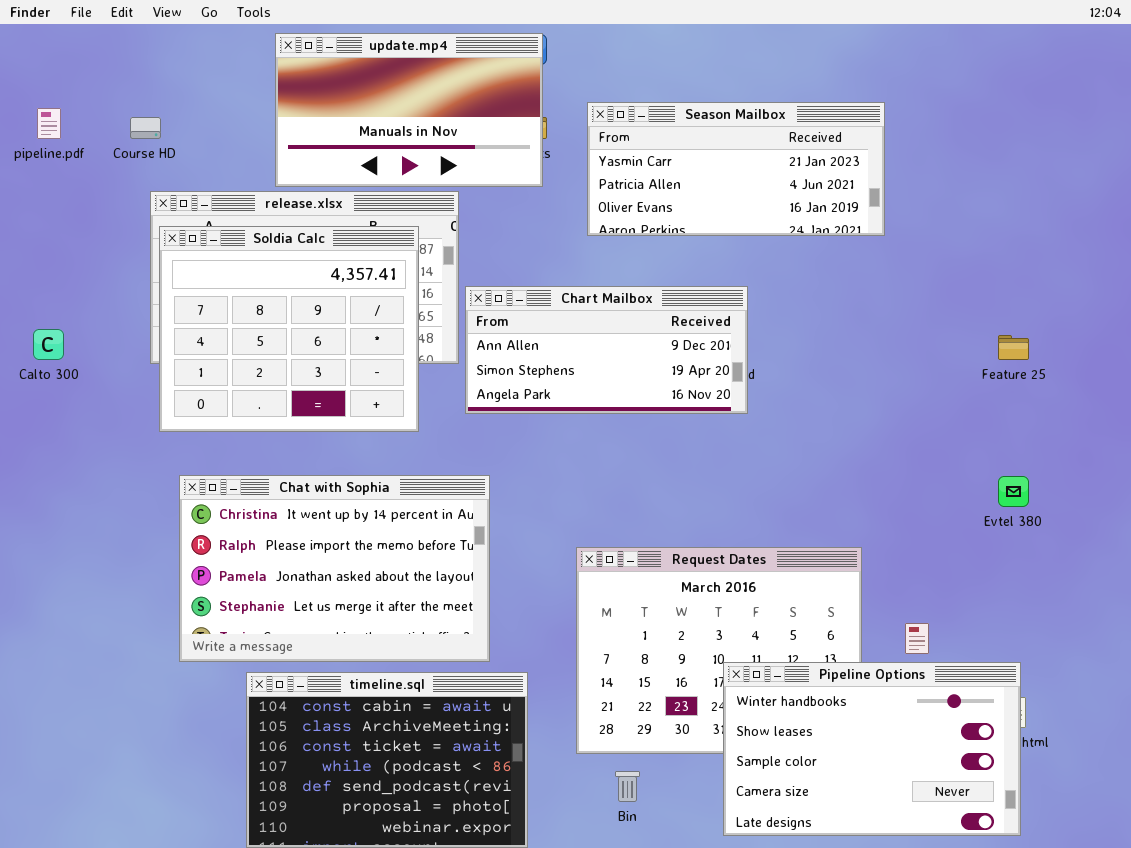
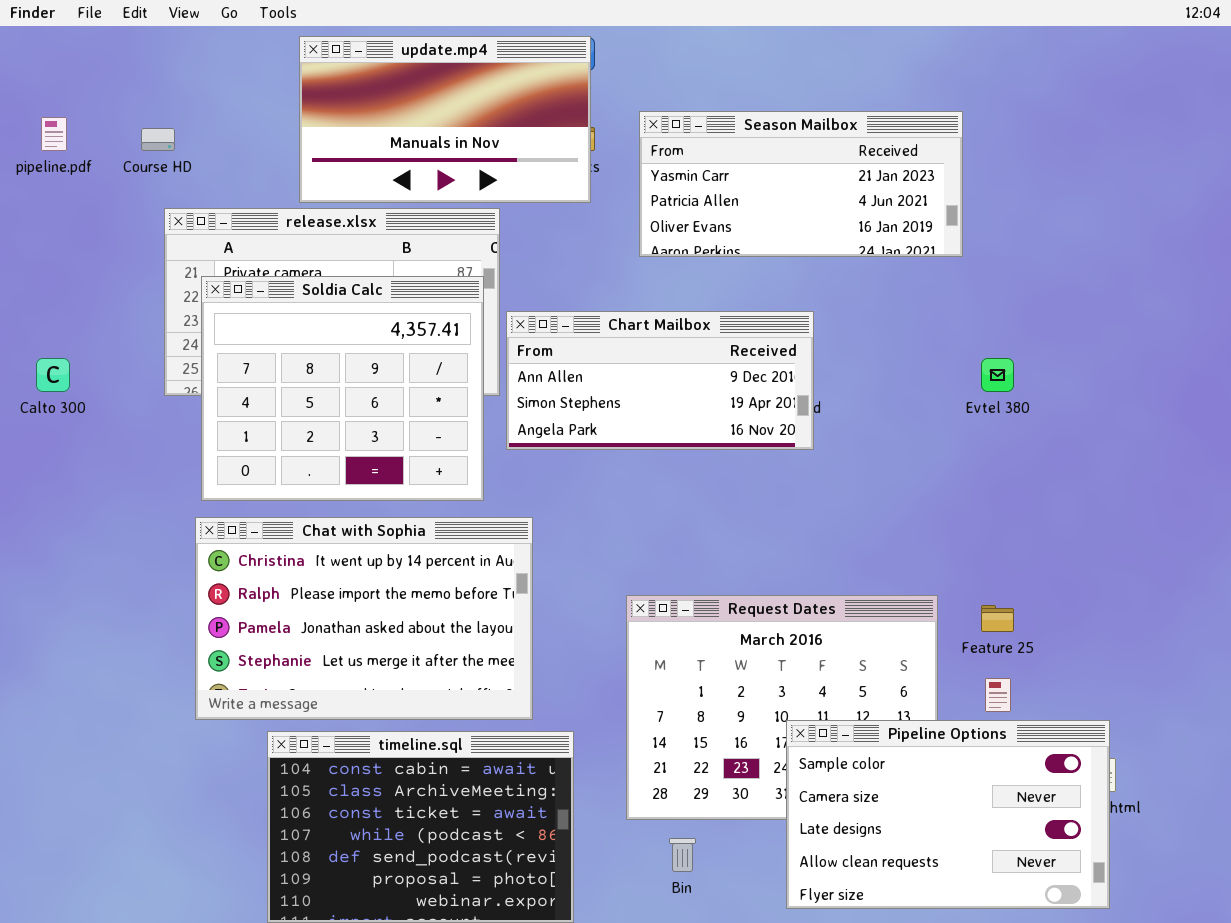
Soldia Calc: [159,226,419,432] -> [201,276,484,501], moved
Feature 25: [998,335,1029,360] -> [981,605,1014,632], moved
Evtel 380: [998,476,1029,507] -> [981,358,1014,392], moved
Pipeline Options: [723,662,1021,836] -> [786,720,1110,909], scrolled down 2 rows

